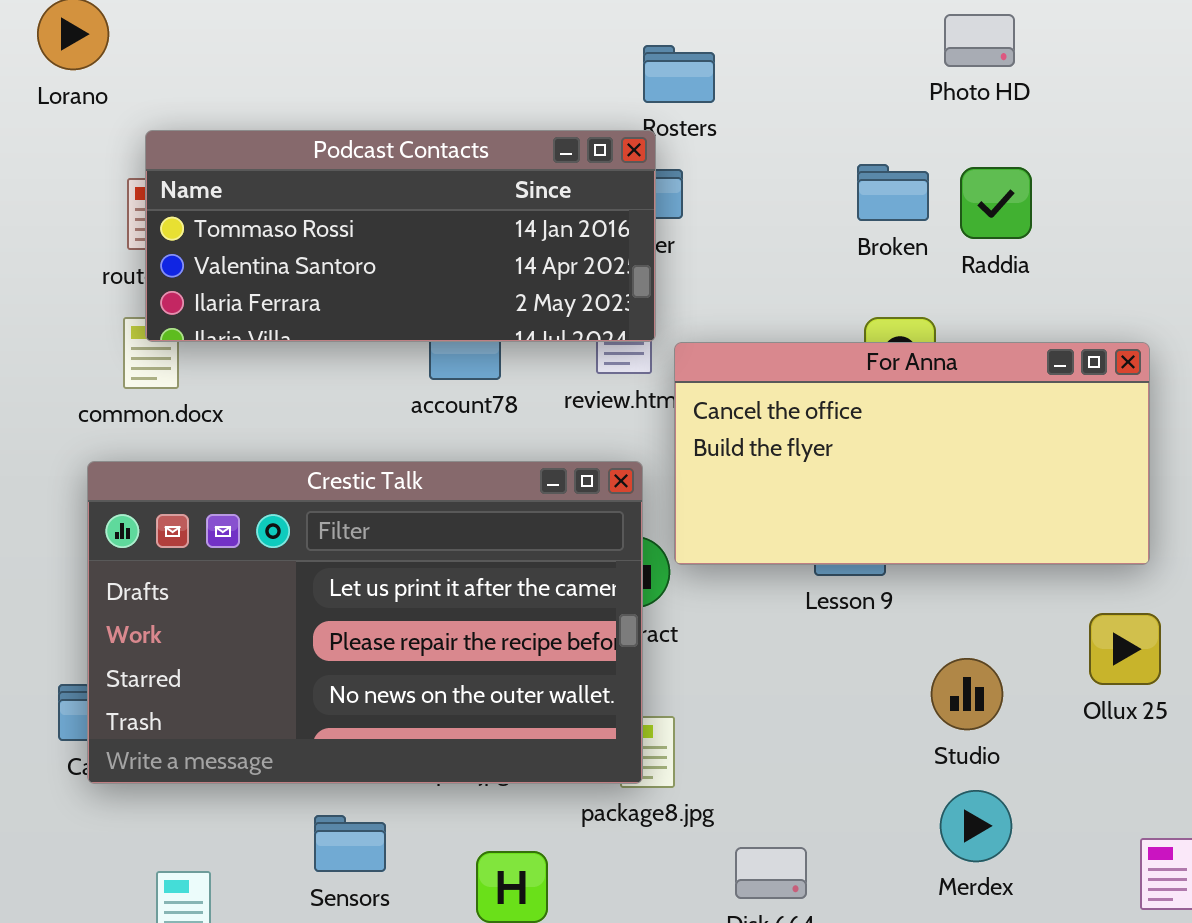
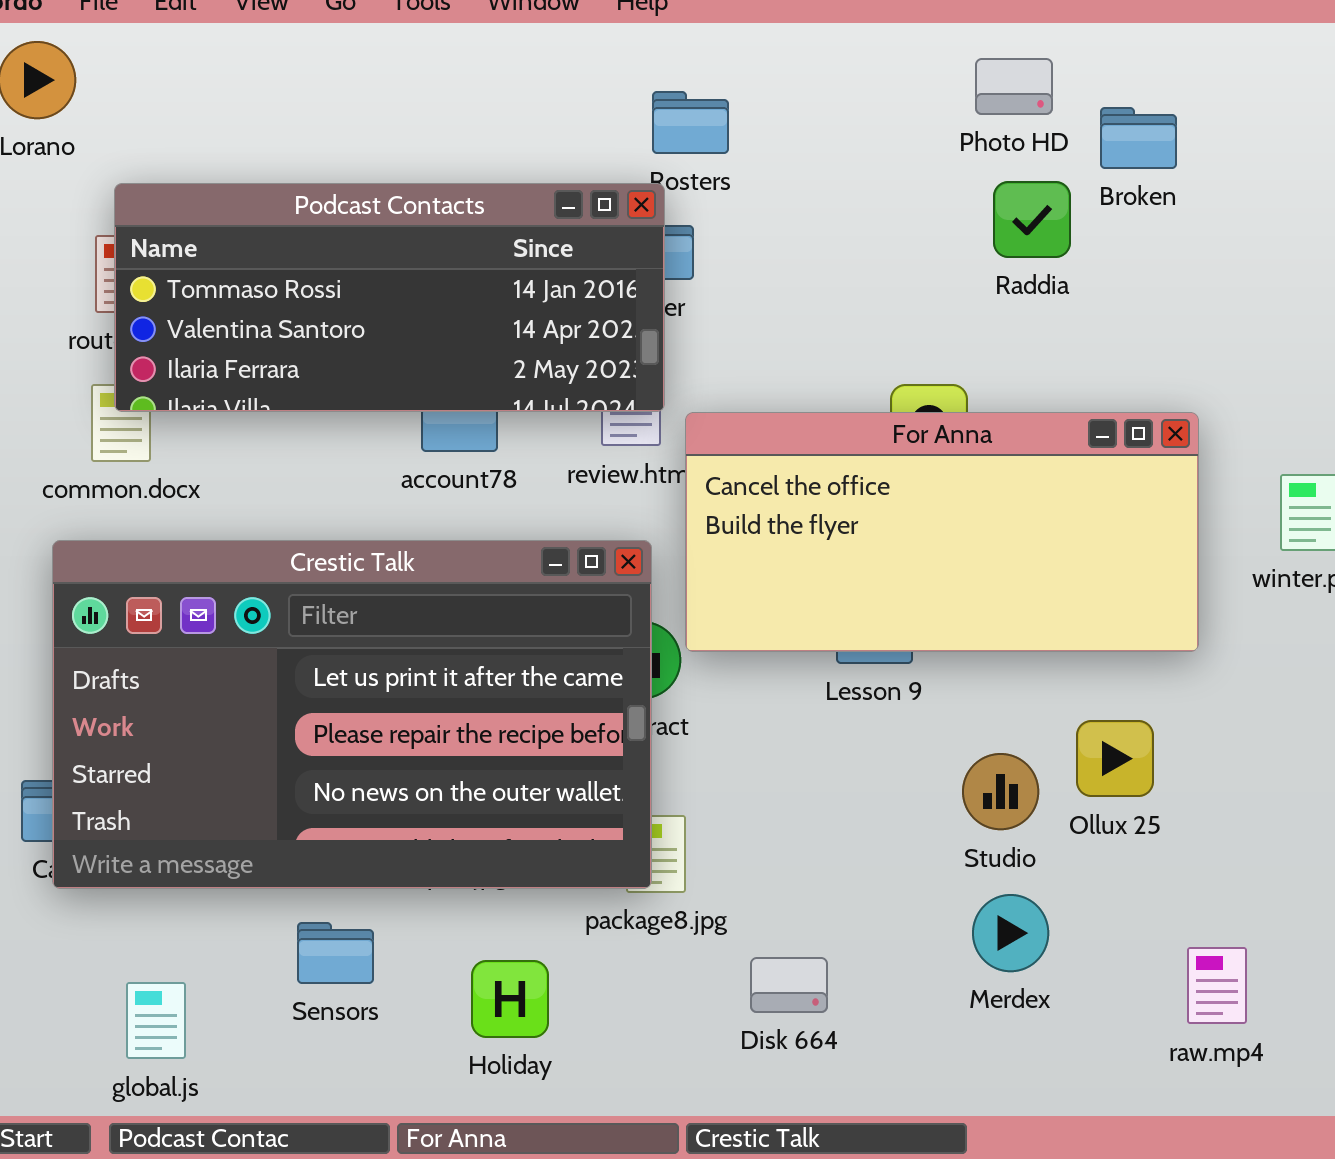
Broken: [857,164,929,221] -> [1100,107,1177,169], moved
Raddia: [960,167,1032,239] -> [993,181,1071,258], moved
Ollux 25: [1089,613,1161,685] -> [1076,720,1154,797], moved

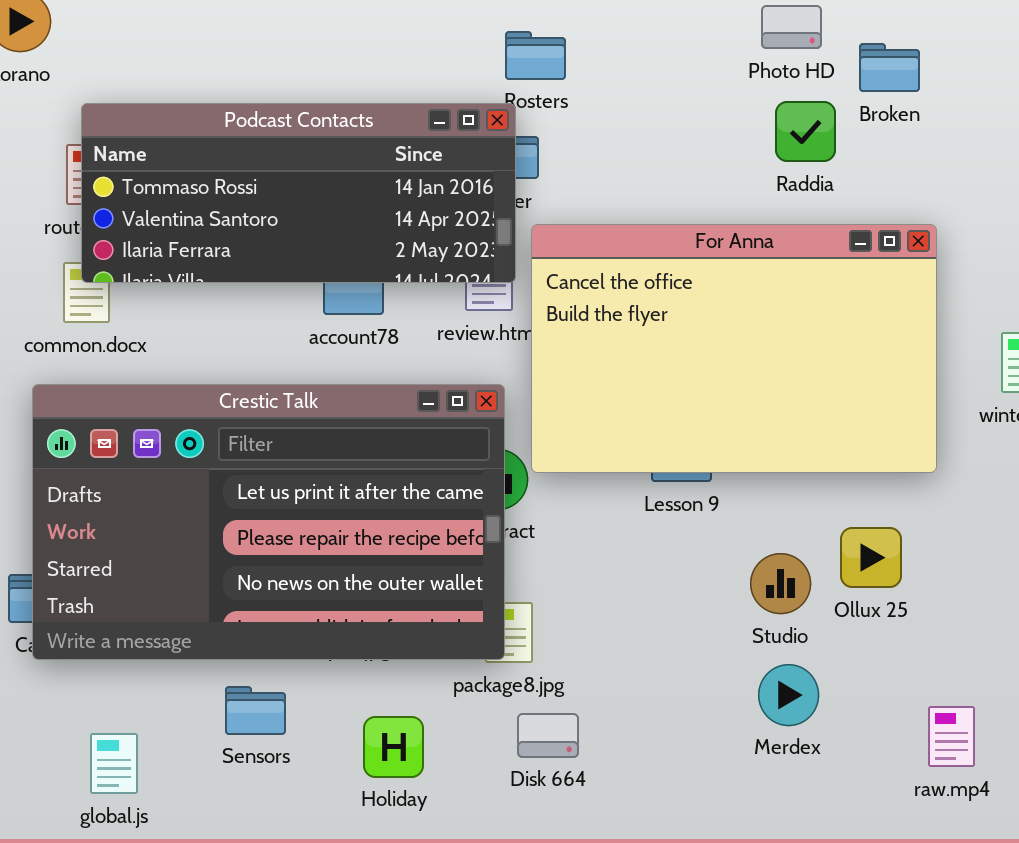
For Anna: [685,412,1199,652] -> [531,224,937,473], resized
Disk 664: [750,957,828,1013] -> [517,713,579,758], moved

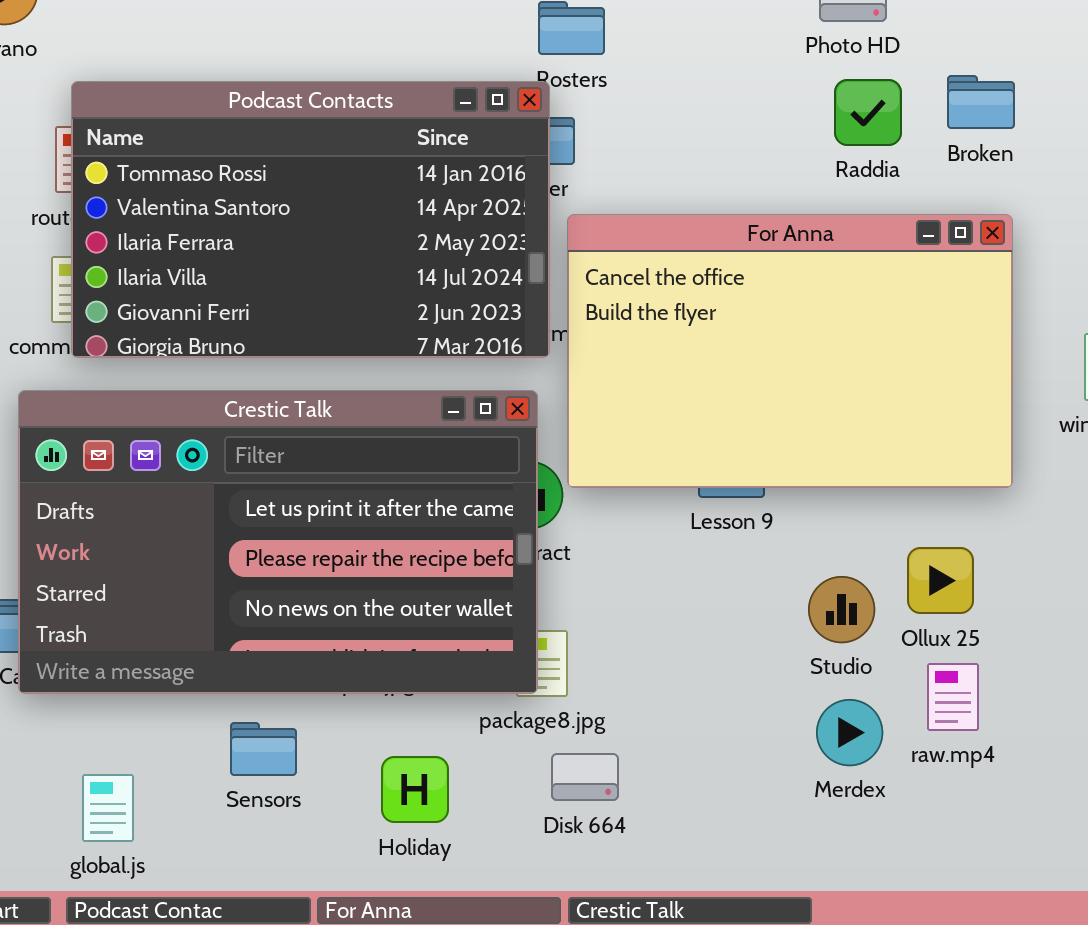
Broken: [859,43,920,92] -> [947,75,1015,129], moved
Podcast Contacts: [81,103,516,283] -> [71,81,550,358], resized
raw.mp4: [928,706,975,767] -> [927,663,979,731], moved

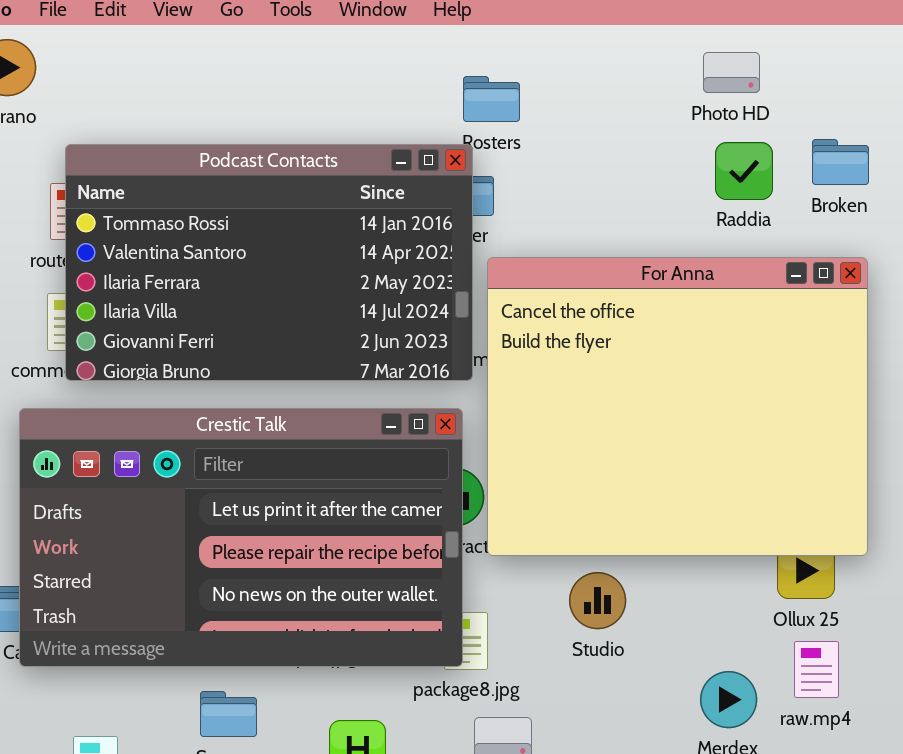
For Anna: [567,214,1013,488] -> [487,257,868,556], resized
Studio: [808,576,875,643] -> [569,572,626,629], moved

